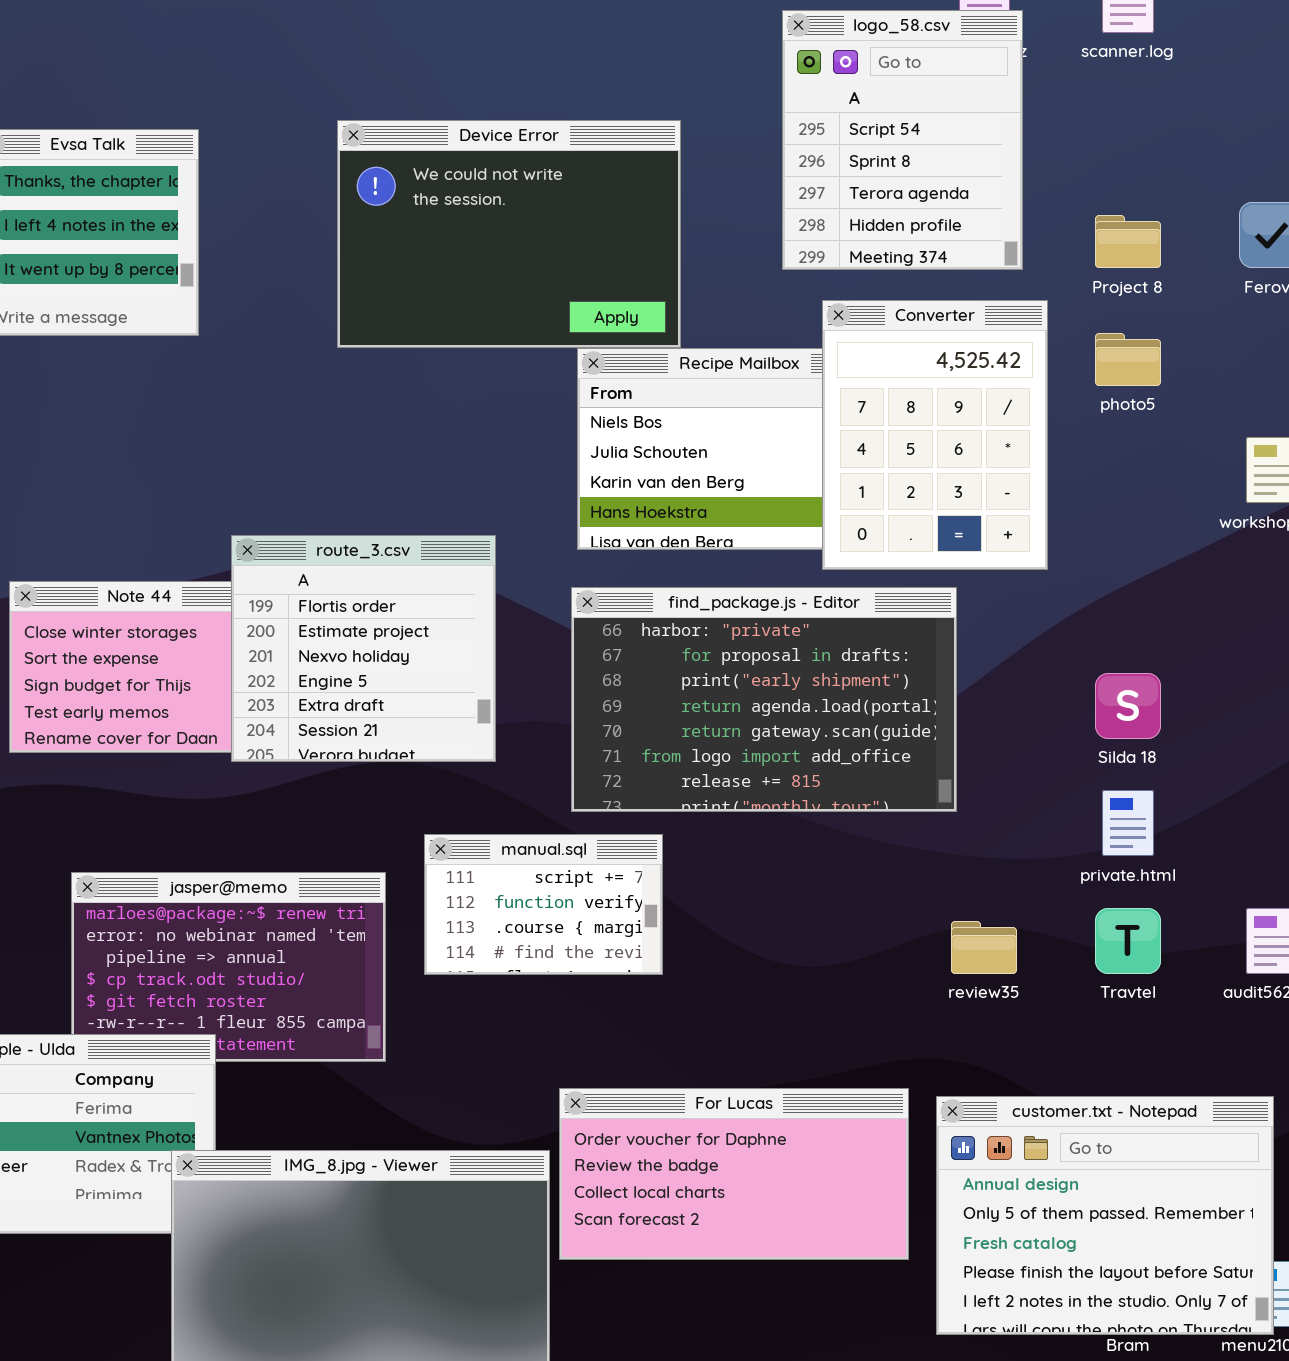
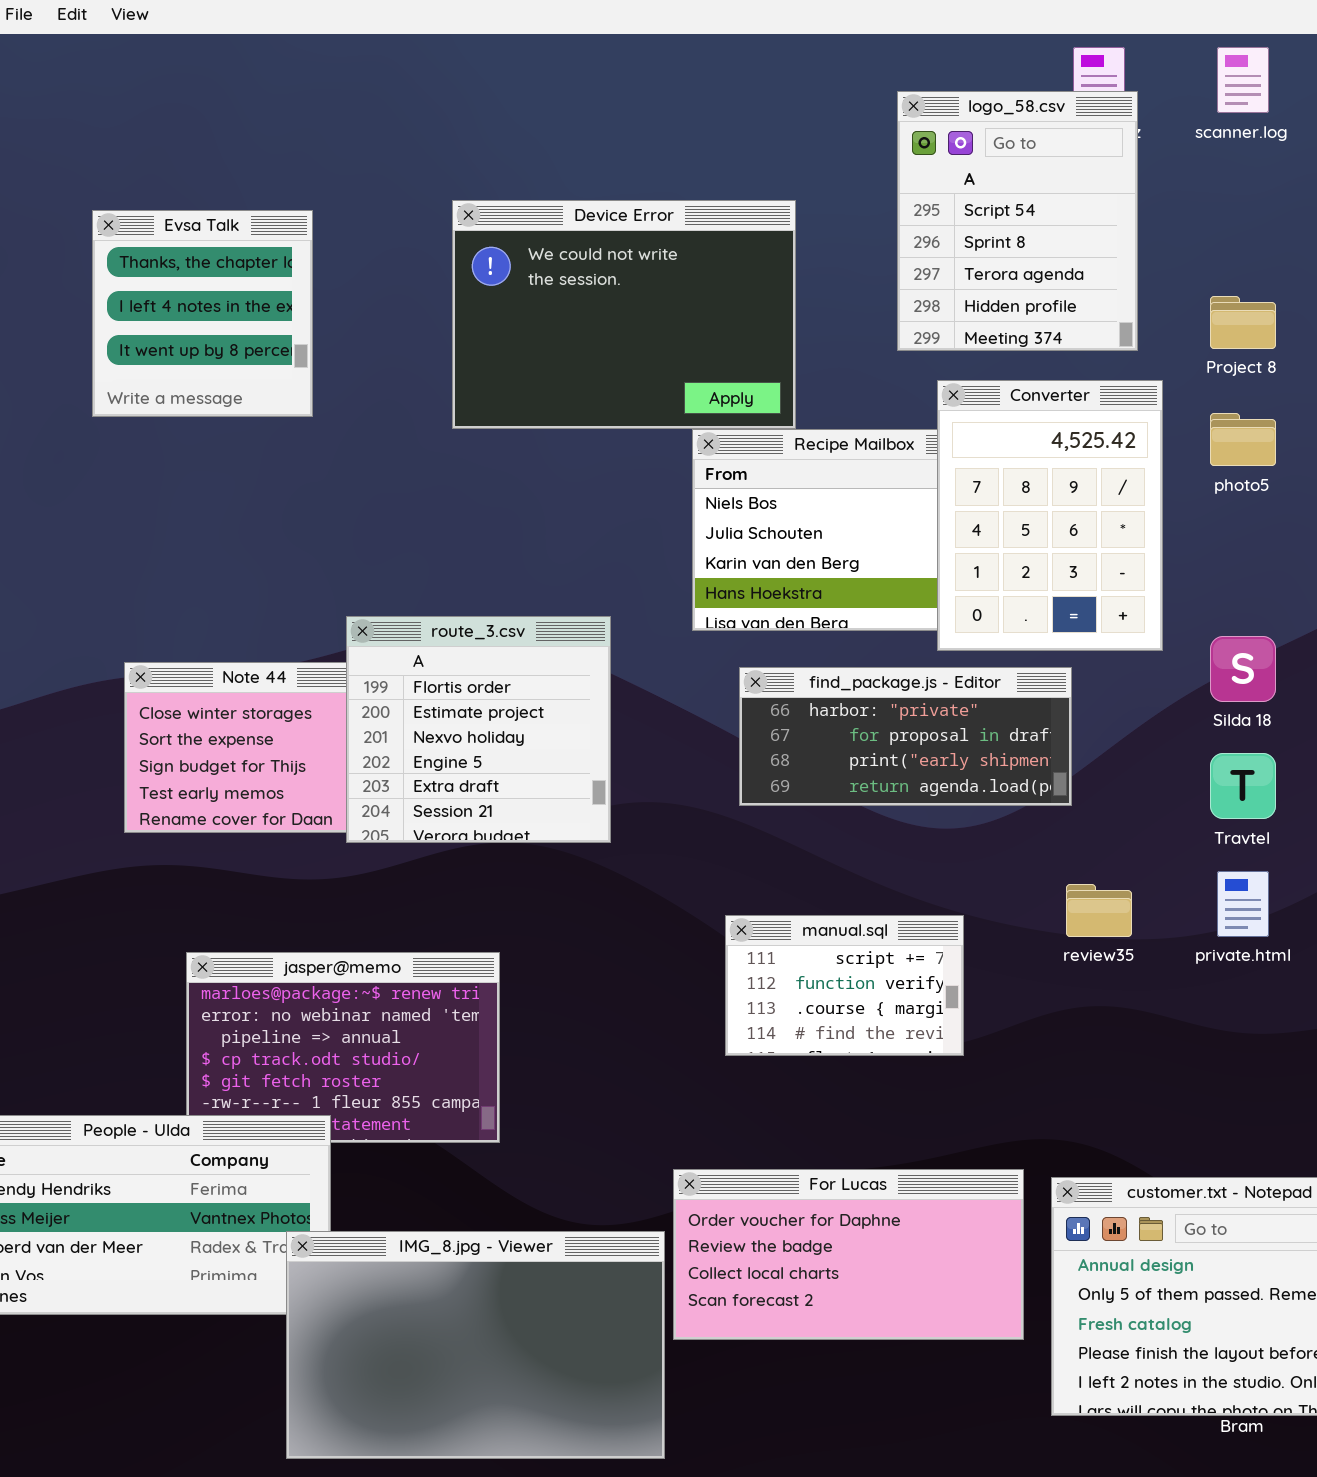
find_package.js - Editor: [571,587,957,812] -> [739,667,1072,806], resized
Silda 18: [1095,673,1161,739] -> [1210,636,1276,702], moved
manual.sql: [424,834,663,975] -> [725,915,964,1056], moved
Travtel: [1095,908,1161,974] -> [1210,753,1276,819], moved
review35: [951,921,1017,974] -> [1066,884,1132,937], moved

